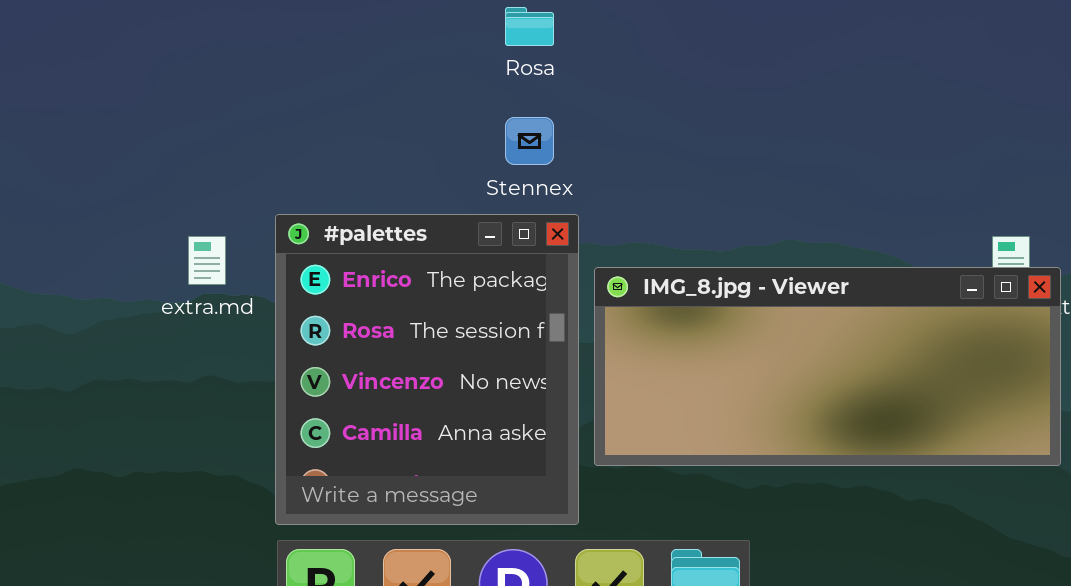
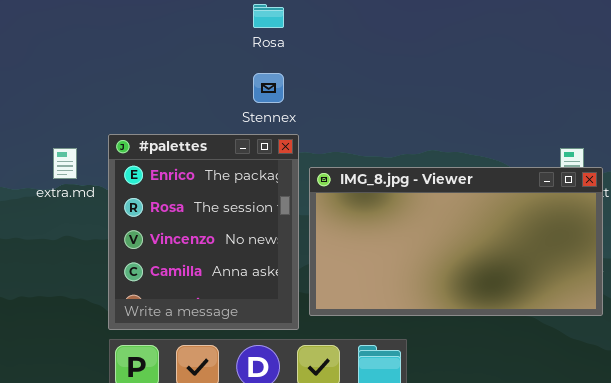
IMG_8.jpg - Viewer: [594,267,1061,466] -> [309,167,603,316], resized

